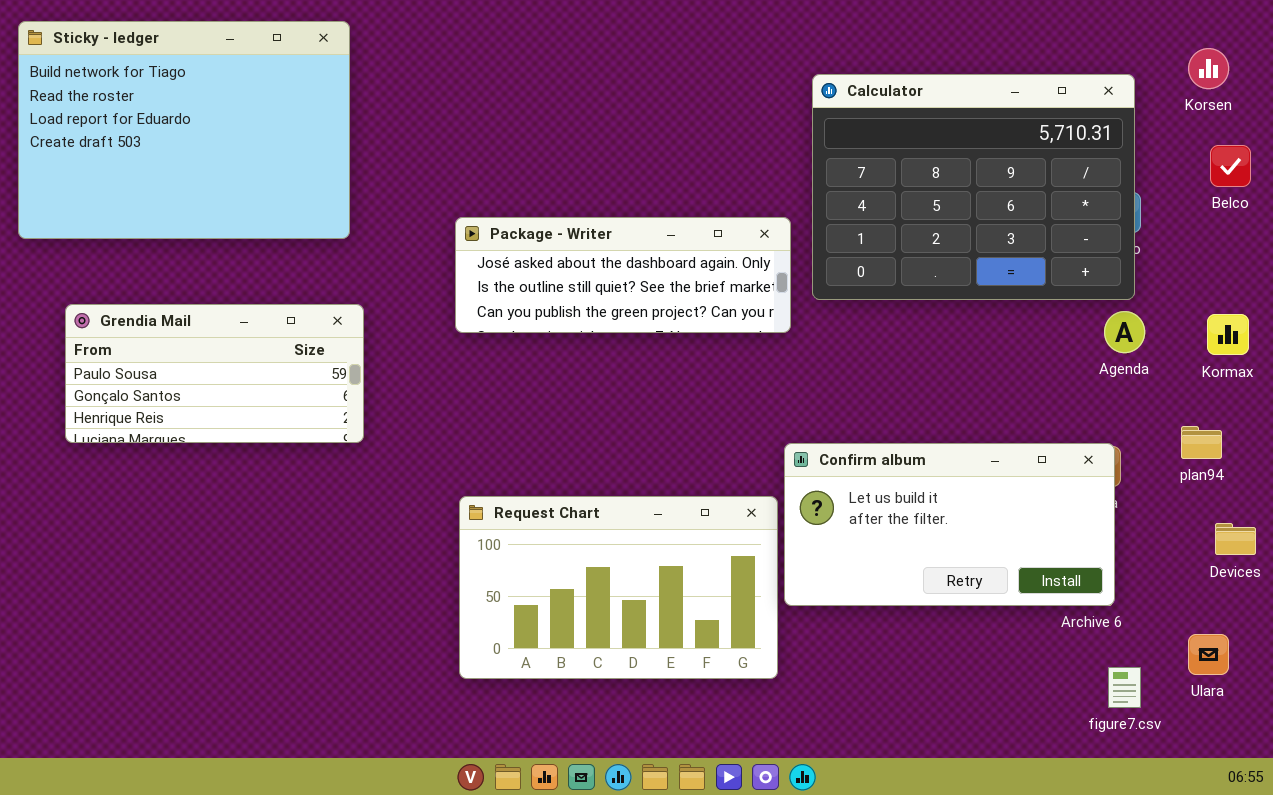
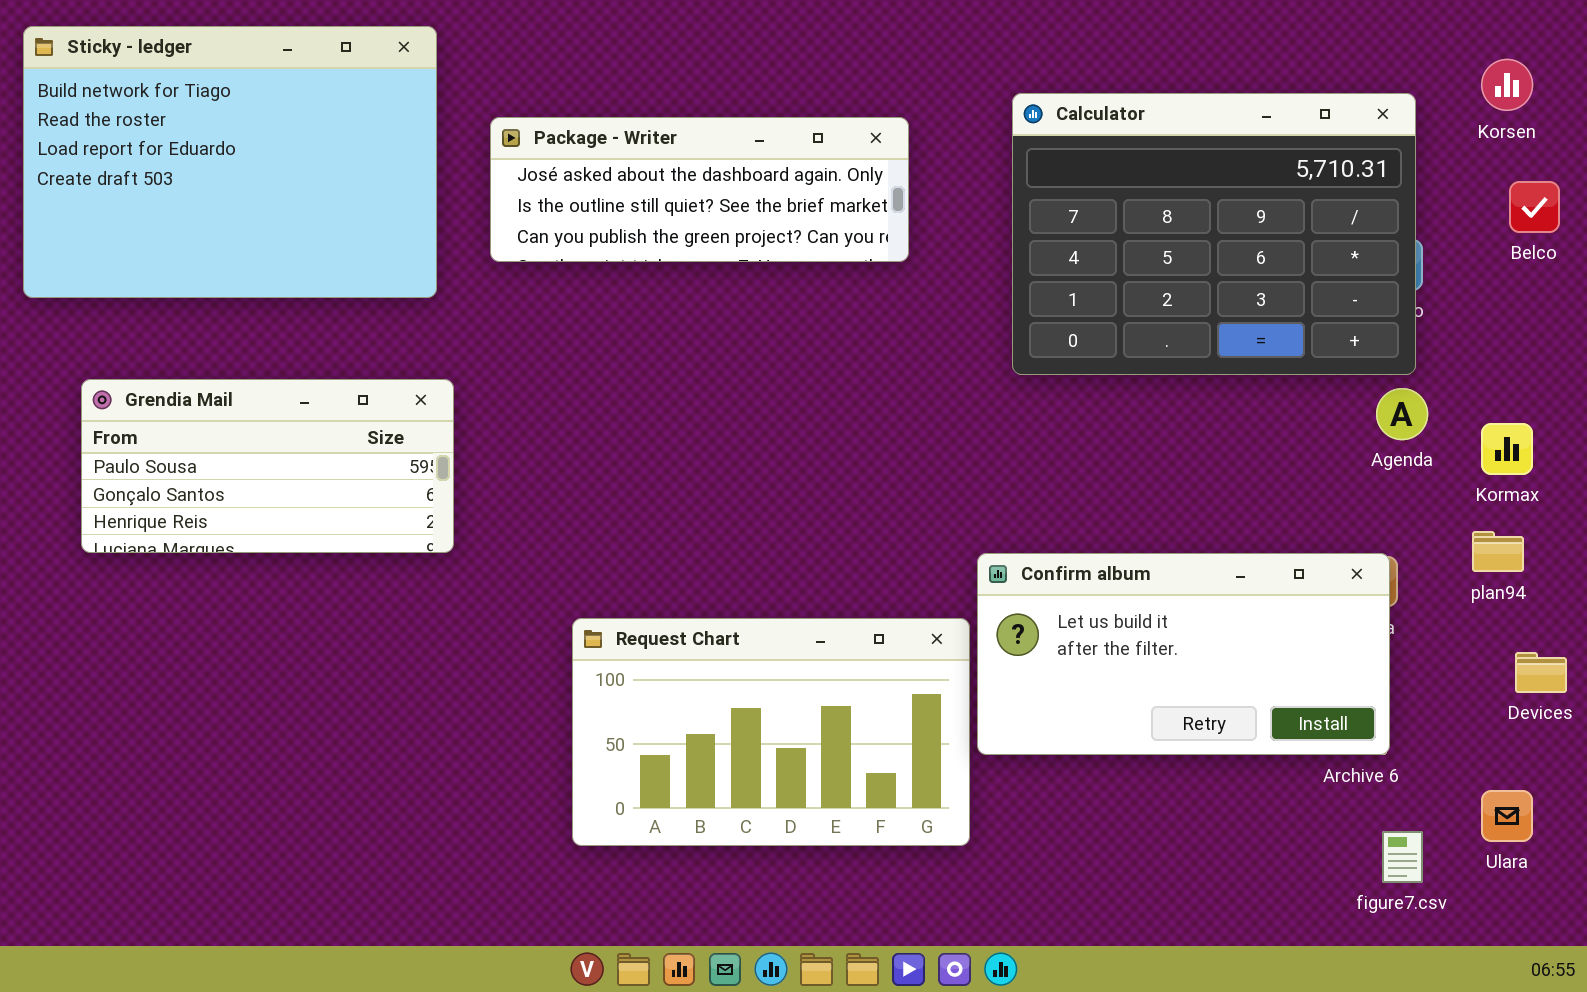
Package - Writer: [455,217,791,333] -> [490,117,909,262], moved
Kormax: [1207,314,1249,355] -> [1481,423,1533,475], moved

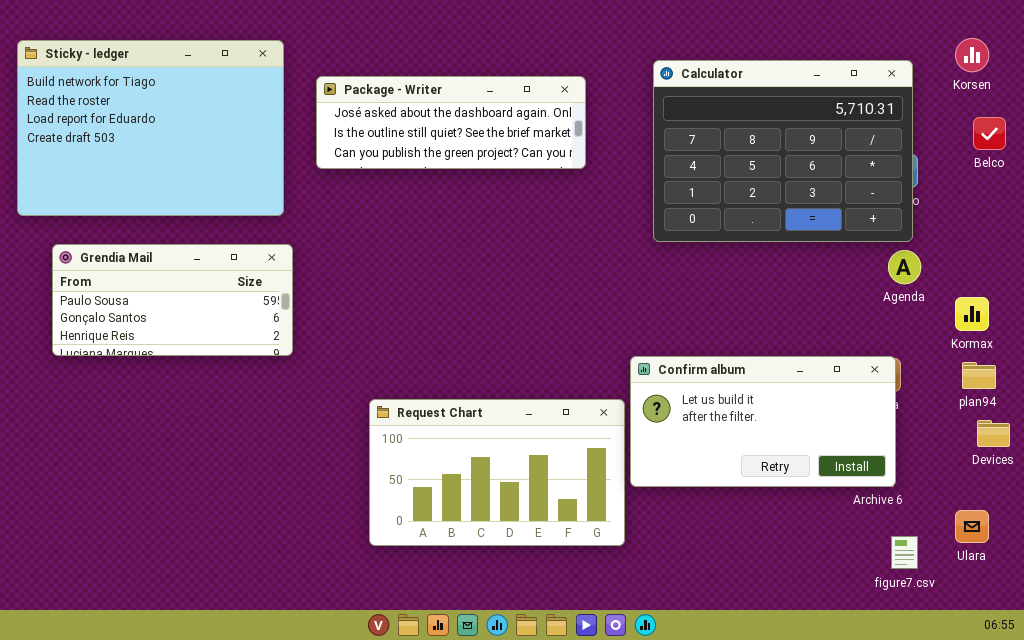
Sticky - ledger: [23,26,437,298] -> [17,40,284,216], moved
Kormax: [1481,423,1533,475] -> [955,297,989,331], moved
plan94: [1472,531,1524,572] -> [962,362,996,389], moved

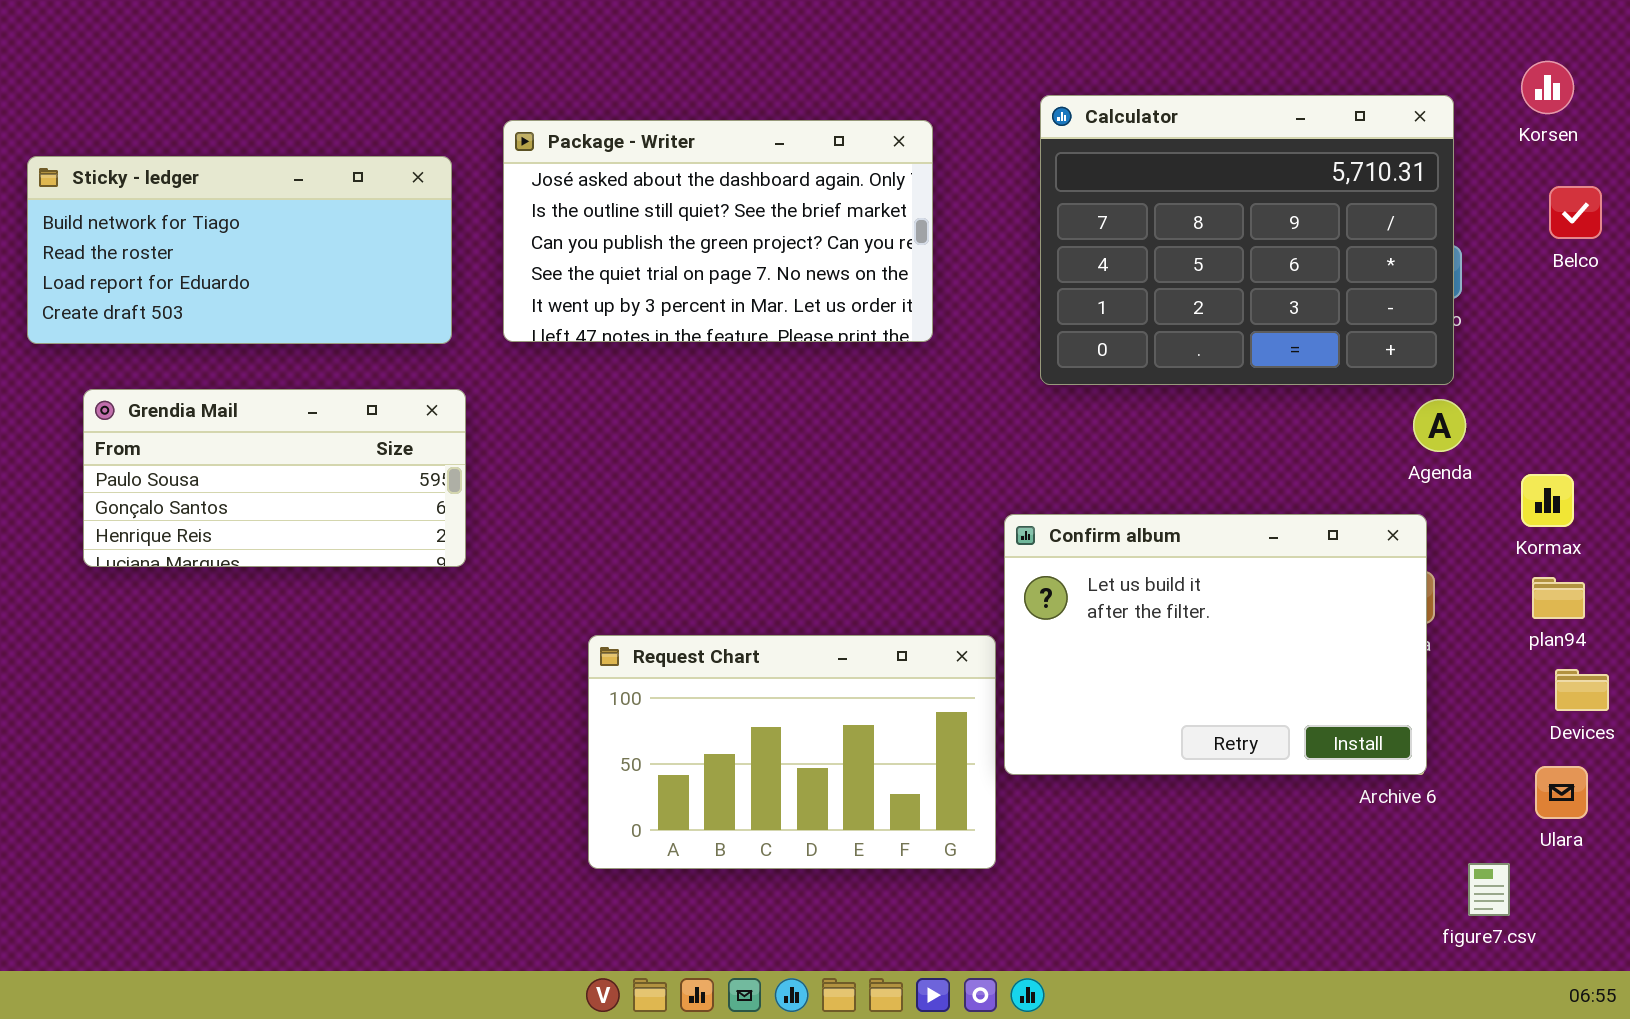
Sticky - ledger: [17,40,284,216] -> [27,156,452,344], resized
Package - Writer: [316,76,586,169] -> [503,120,933,342], resized
Confirm album: [630,356,896,487] -> [1004,514,1427,775], resized
Ulara: [955,510,989,543] -> [1535,766,1588,819], moved
figure7.csv: [891,536,918,569] -> [1468,863,1510,916], moved

